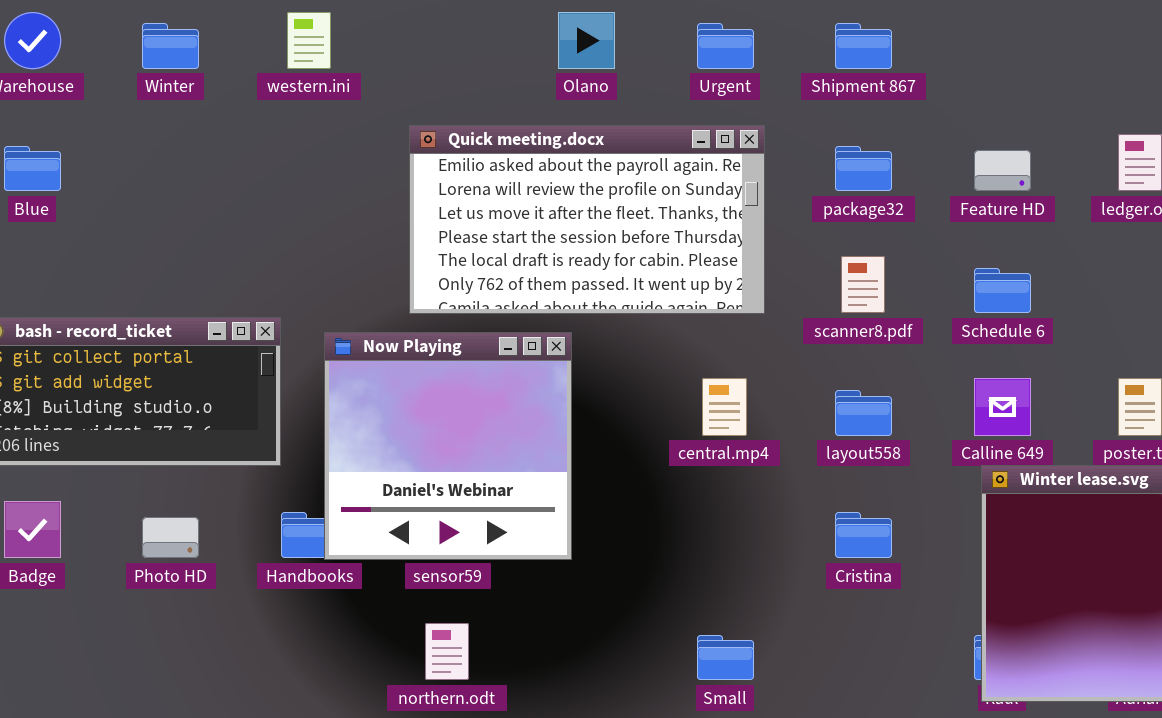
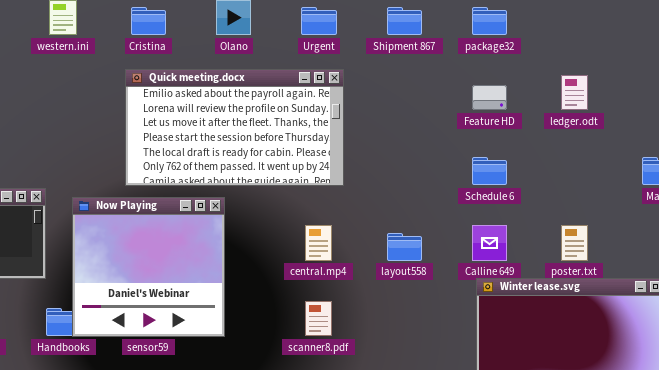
package32: [835,146,892,191] -> [472,7,507,35], moved
scanner8.pdf: [841,256,885,313] -> [305,301,332,336], moved
Cristina: [835,512,892,558] -> [131,7,166,35], moved

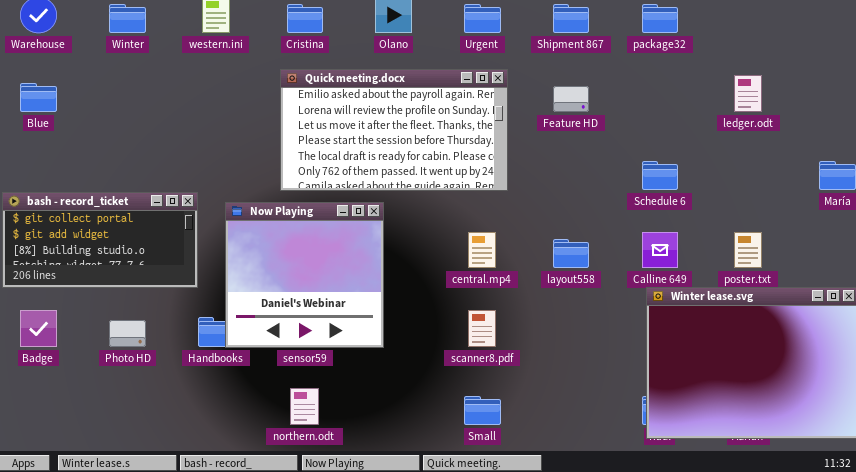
Feature HD: [472,85,507,110] -> [553,86,589,112], moved

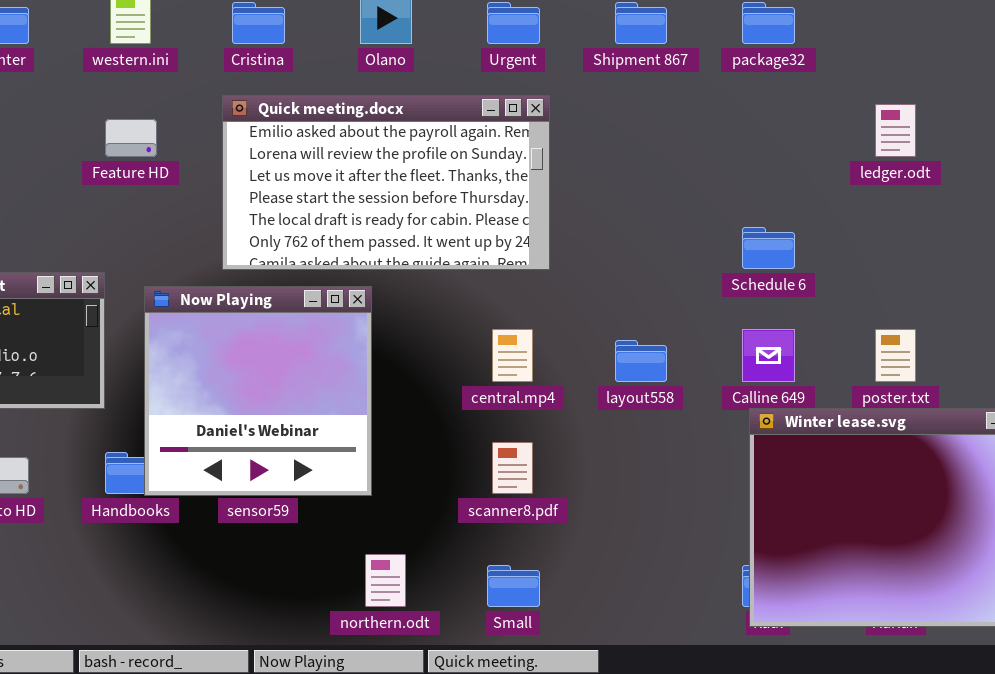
Feature HD: [553,86,589,112] -> [105,119,157,157], moved
northern.odt: [290,388,319,425] -> [365,554,406,607], moved

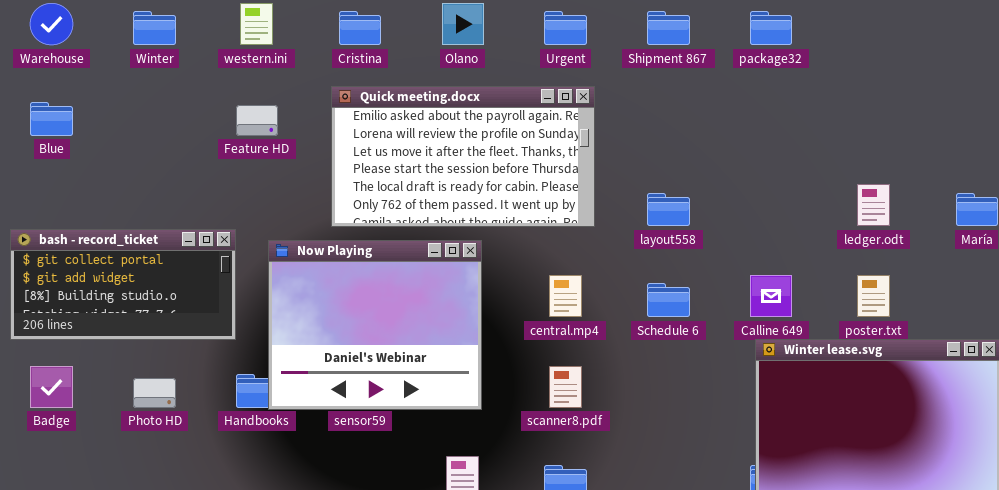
ledger.odt: [875,104,916,157] -> [857,184,890,226], moved
Schedule 6: [742,227,795,269] -> [647,283,690,317], moved
Now Playing: [144,286,372,496] -> [268,240,482,410], resized
layout558: [615,340,667,382] -> [647,193,690,226], moved

